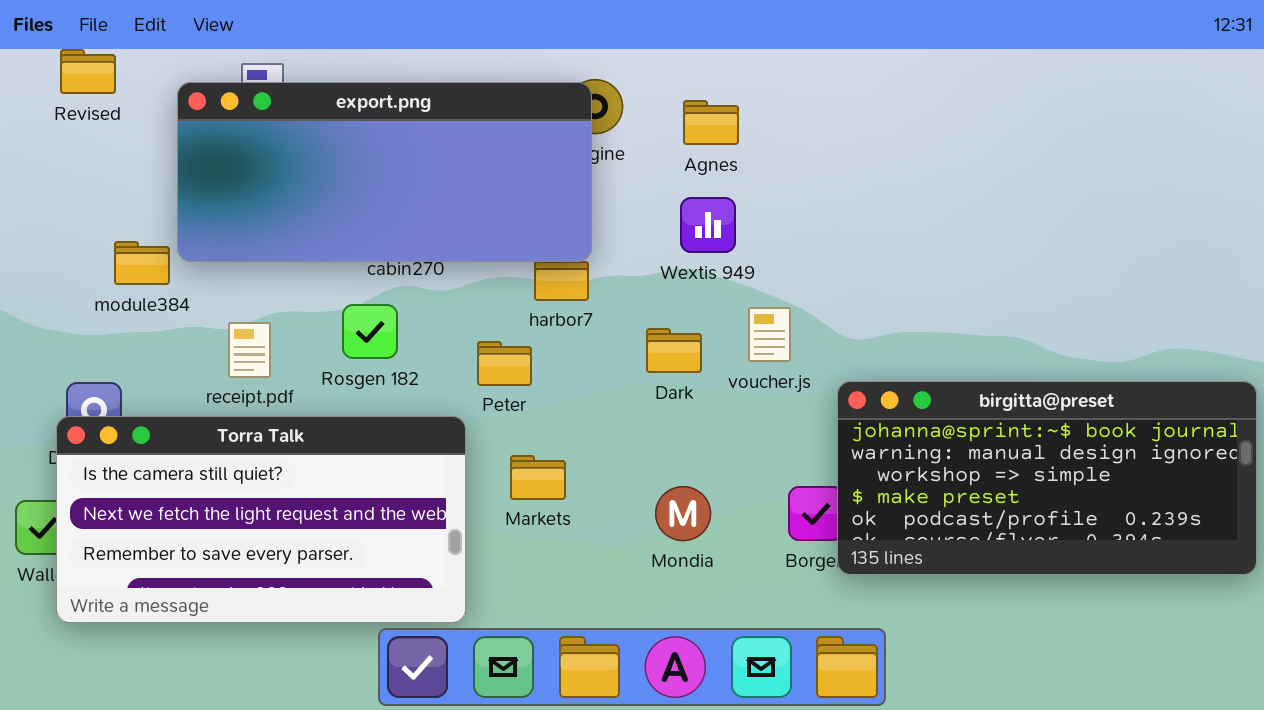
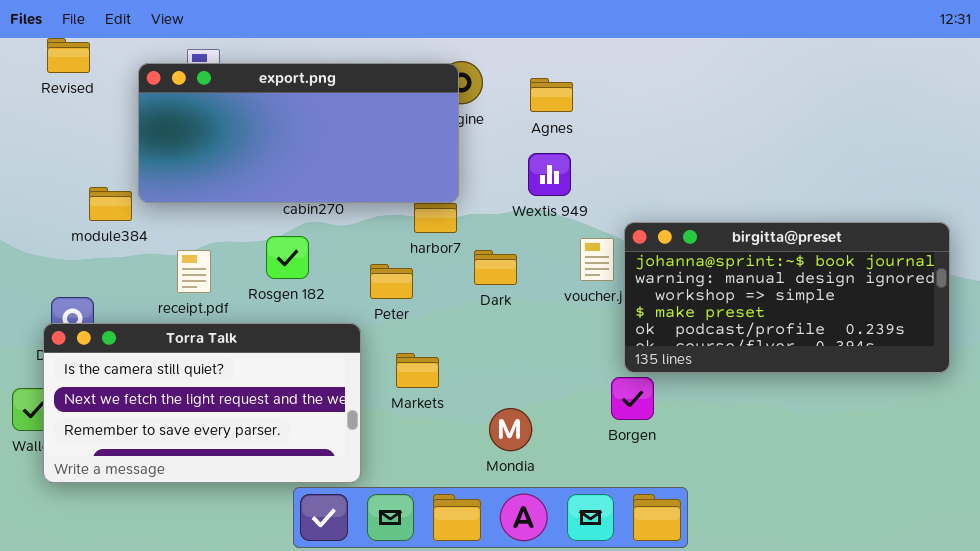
Dark: [646,328,702,373] -> [474,250,517,285], moved
birgitta@preset: [837,381,1257,575] -> [624,222,950,373], moved
Mondia: [655,486,711,541] -> [489,408,532,451], moved

